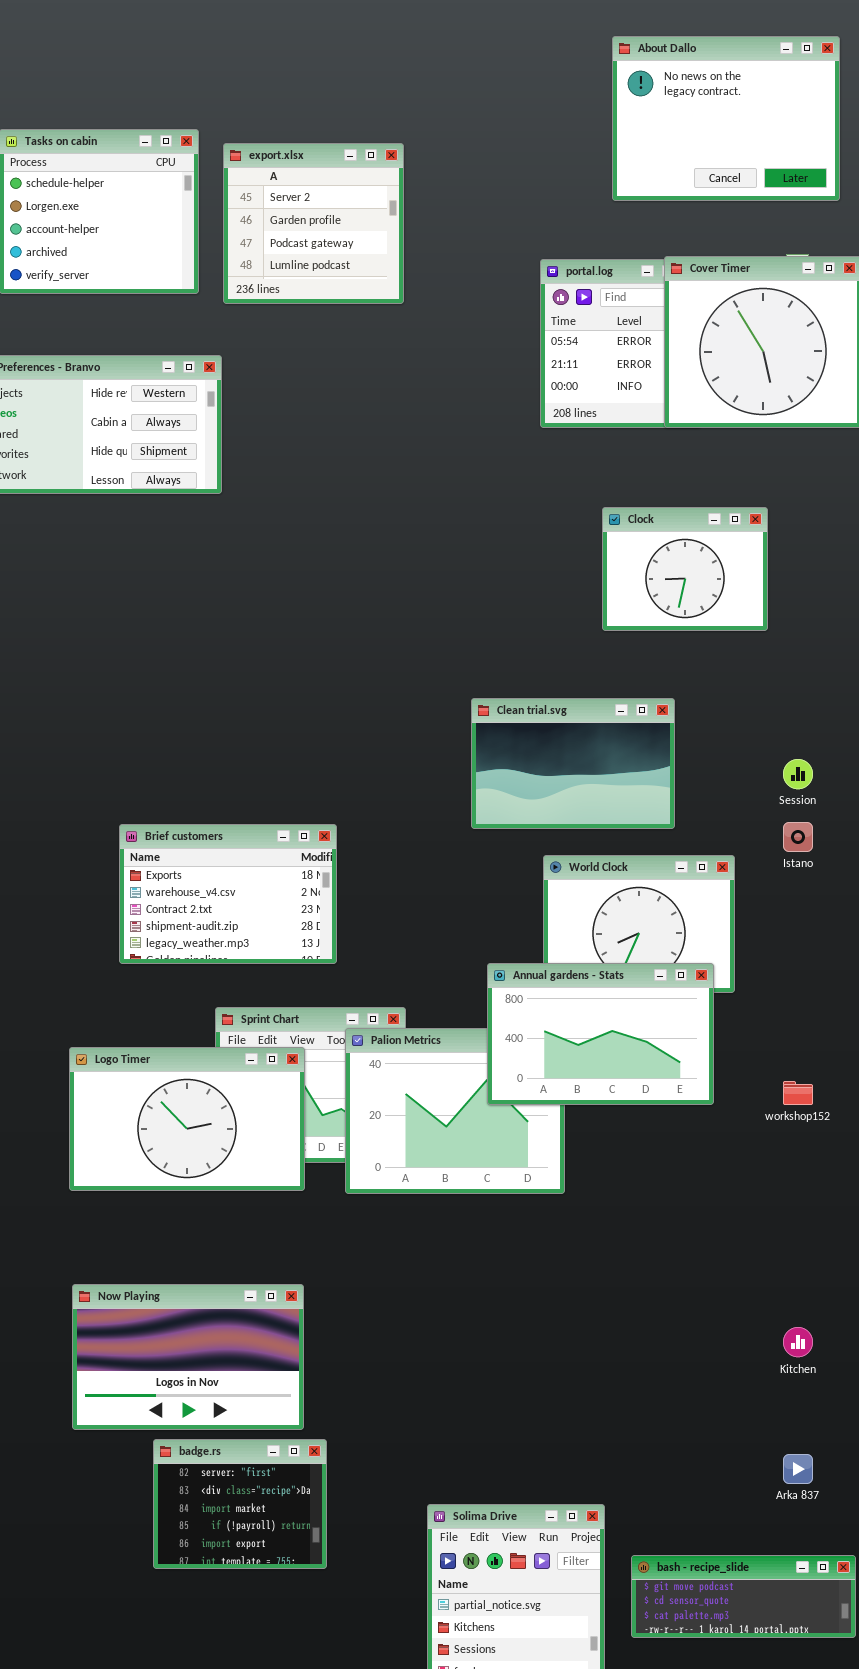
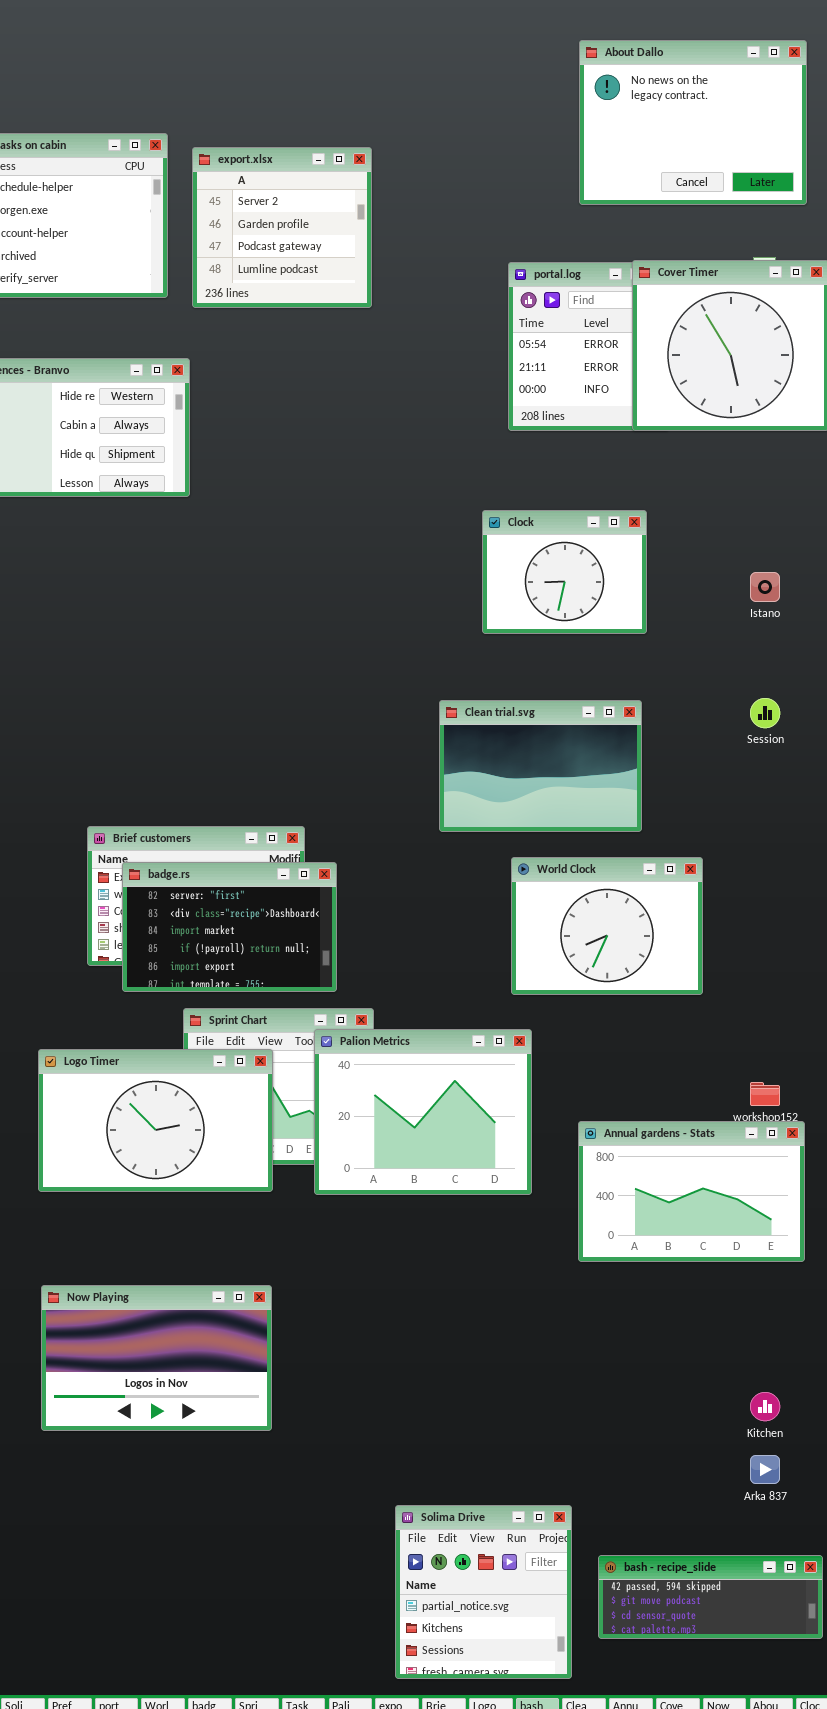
Clock: [602,507,768,631] -> [482,510,647,634], moved
Session: [783,759,813,789] -> [750,698,780,728], moved
Istano: [783,822,813,852] -> [750,572,780,602], moved
Annual gardens - Stats: [487,963,714,1105] -> [578,1121,805,1262], moved
Kitchen: [783,1327,813,1357] -> [750,1392,780,1421], moved
badge.rs: [153,1439,327,1569] -> [122,862,337,992], moved, resized
bash - recipe_slide: [631,1555,856,1638] -> [598,1555,823,1639], scrolled up 1 row

